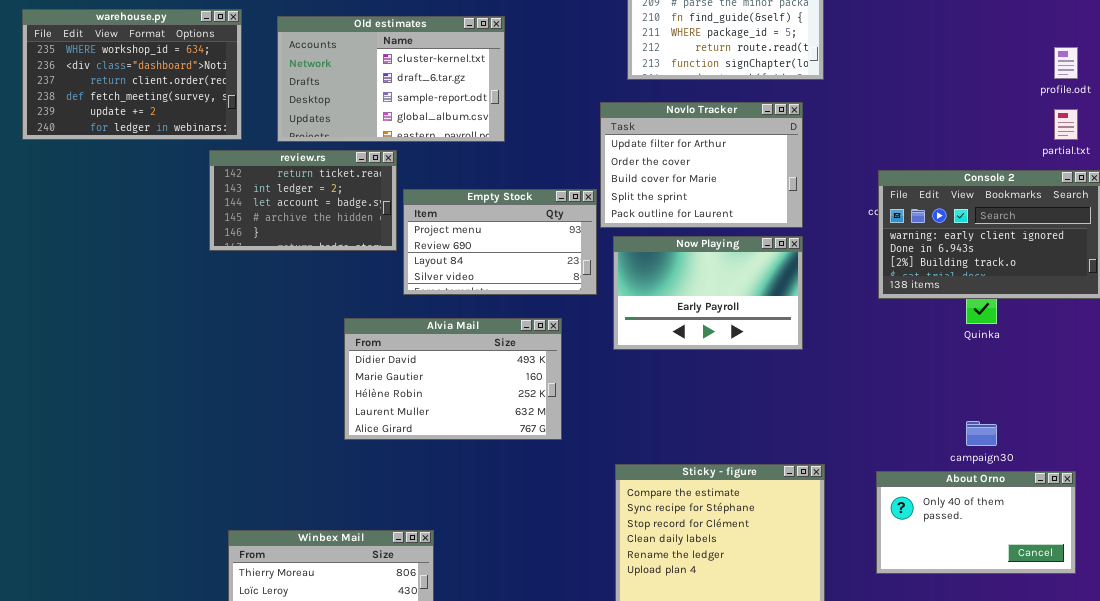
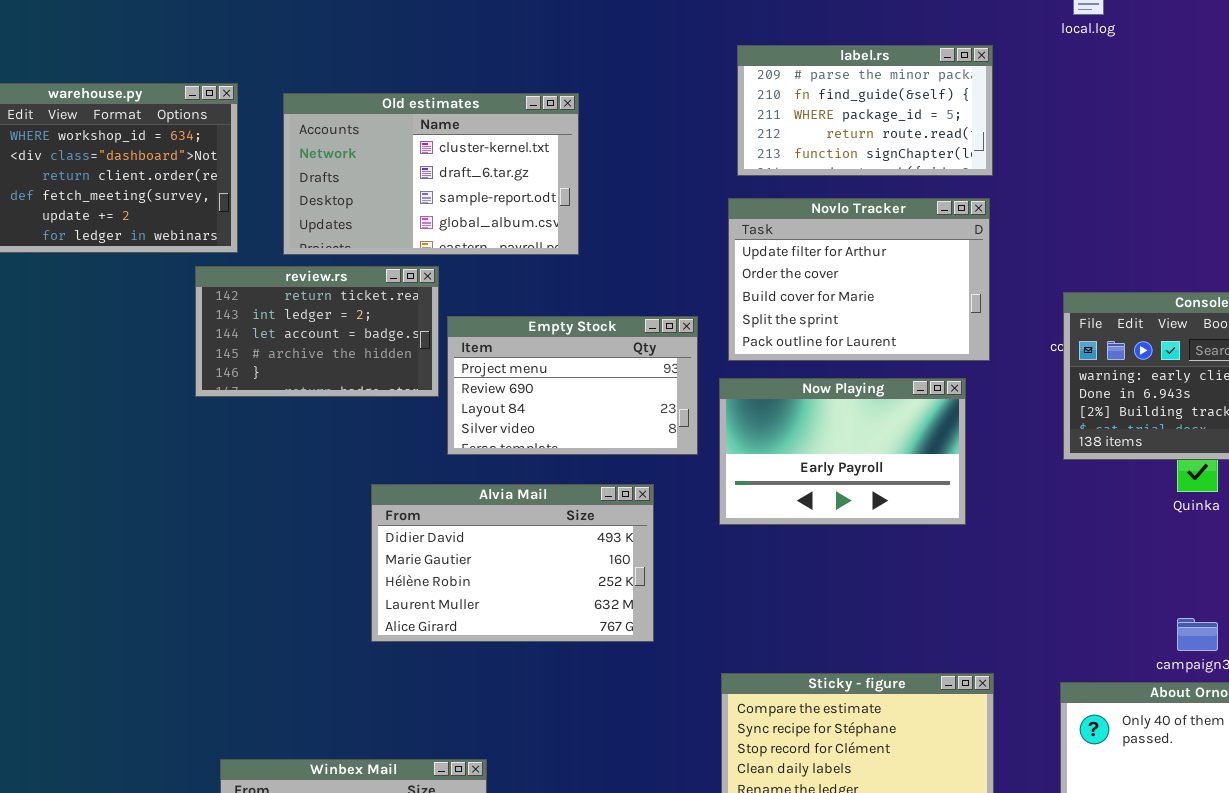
Novlo Tracker: [600,102,803,228] -> [728,198,990,361], moved

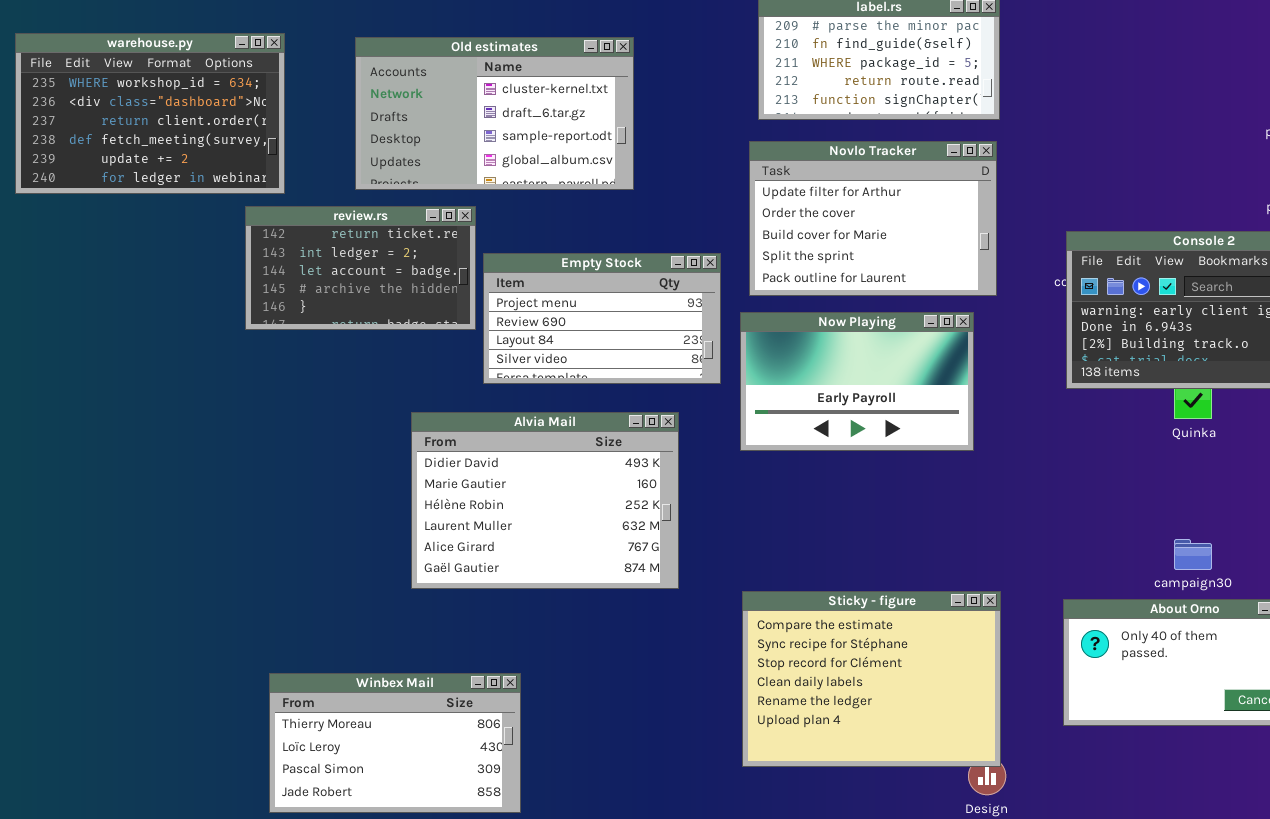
Old estimates: [283,93,579,255] -> [355,37,634,190], moved
Alvia Mail: [371,484,654,642] -> [411,412,679,589], resized

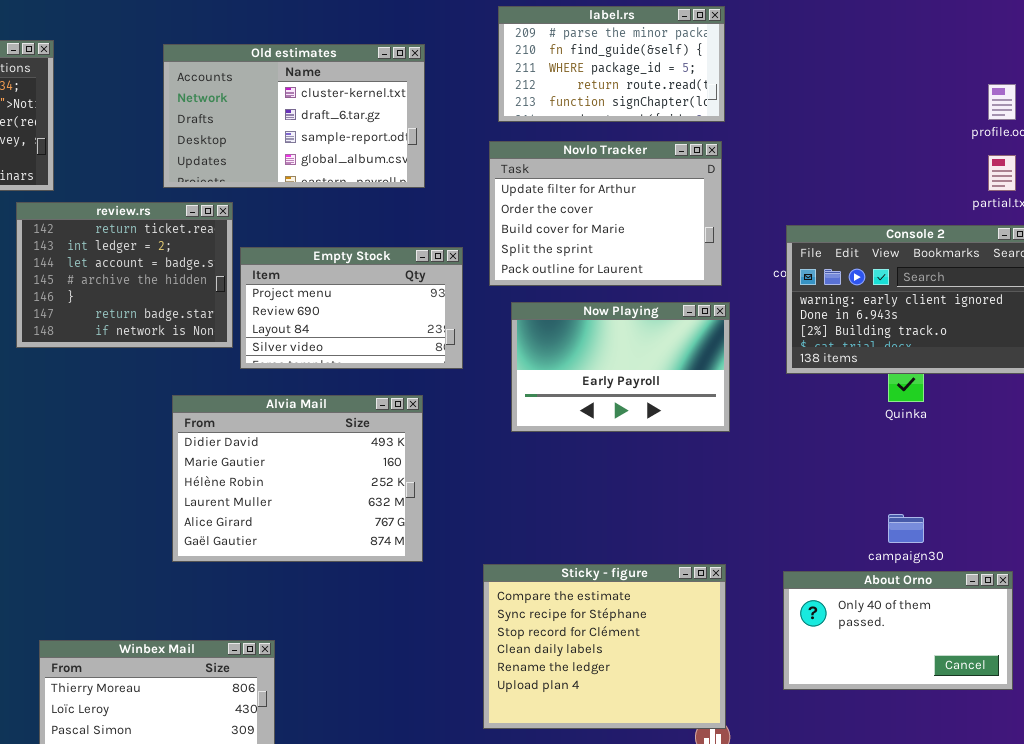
Old estimates: [355,37,634,190] -> [163,44,425,188], moved
review.rs: [245,206,476,330] -> [16,202,233,348], resized
Now Playing: [740,312,974,451] -> [511,302,730,432], moved

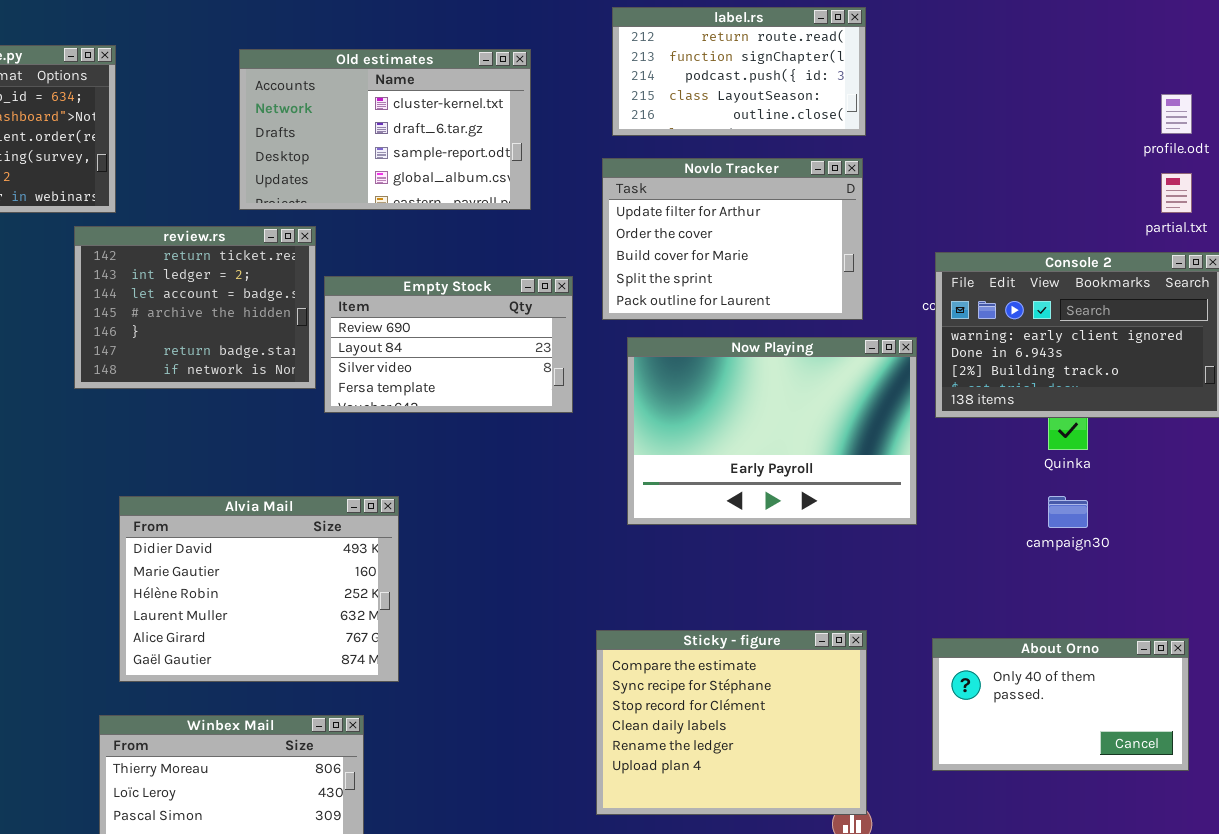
label.rs: [498,6,725,122] -> [612,7,866,136], scrolled down 3 rows
Empty Stock: [240,247,463,369] -> [324,276,573,413], scrolled down 1 row
Now Playing: [511,302,730,432] -> [627,337,917,525], resized
Alvia Mail: [172,395,423,562] -> [119,496,399,682], moved
campaign30: [888,514,924,543] -> [1048,496,1088,528], moved

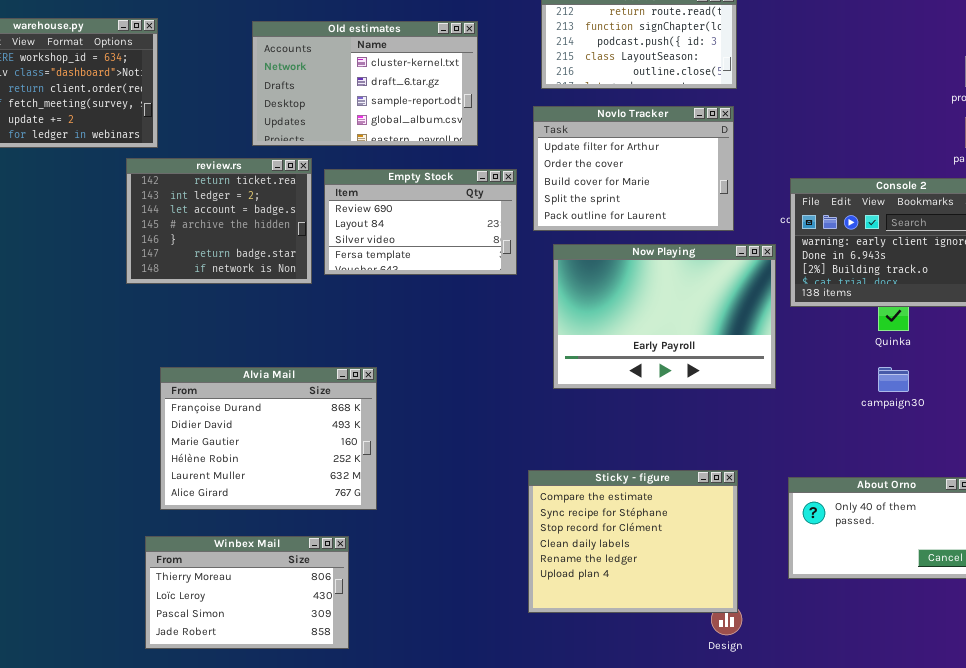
Empty Stock: [324,276,573,413] -> [324,169,517,275], moved
Alvia Mail: [119,496,399,682] -> [160,367,377,510], scrolled up 1 row

